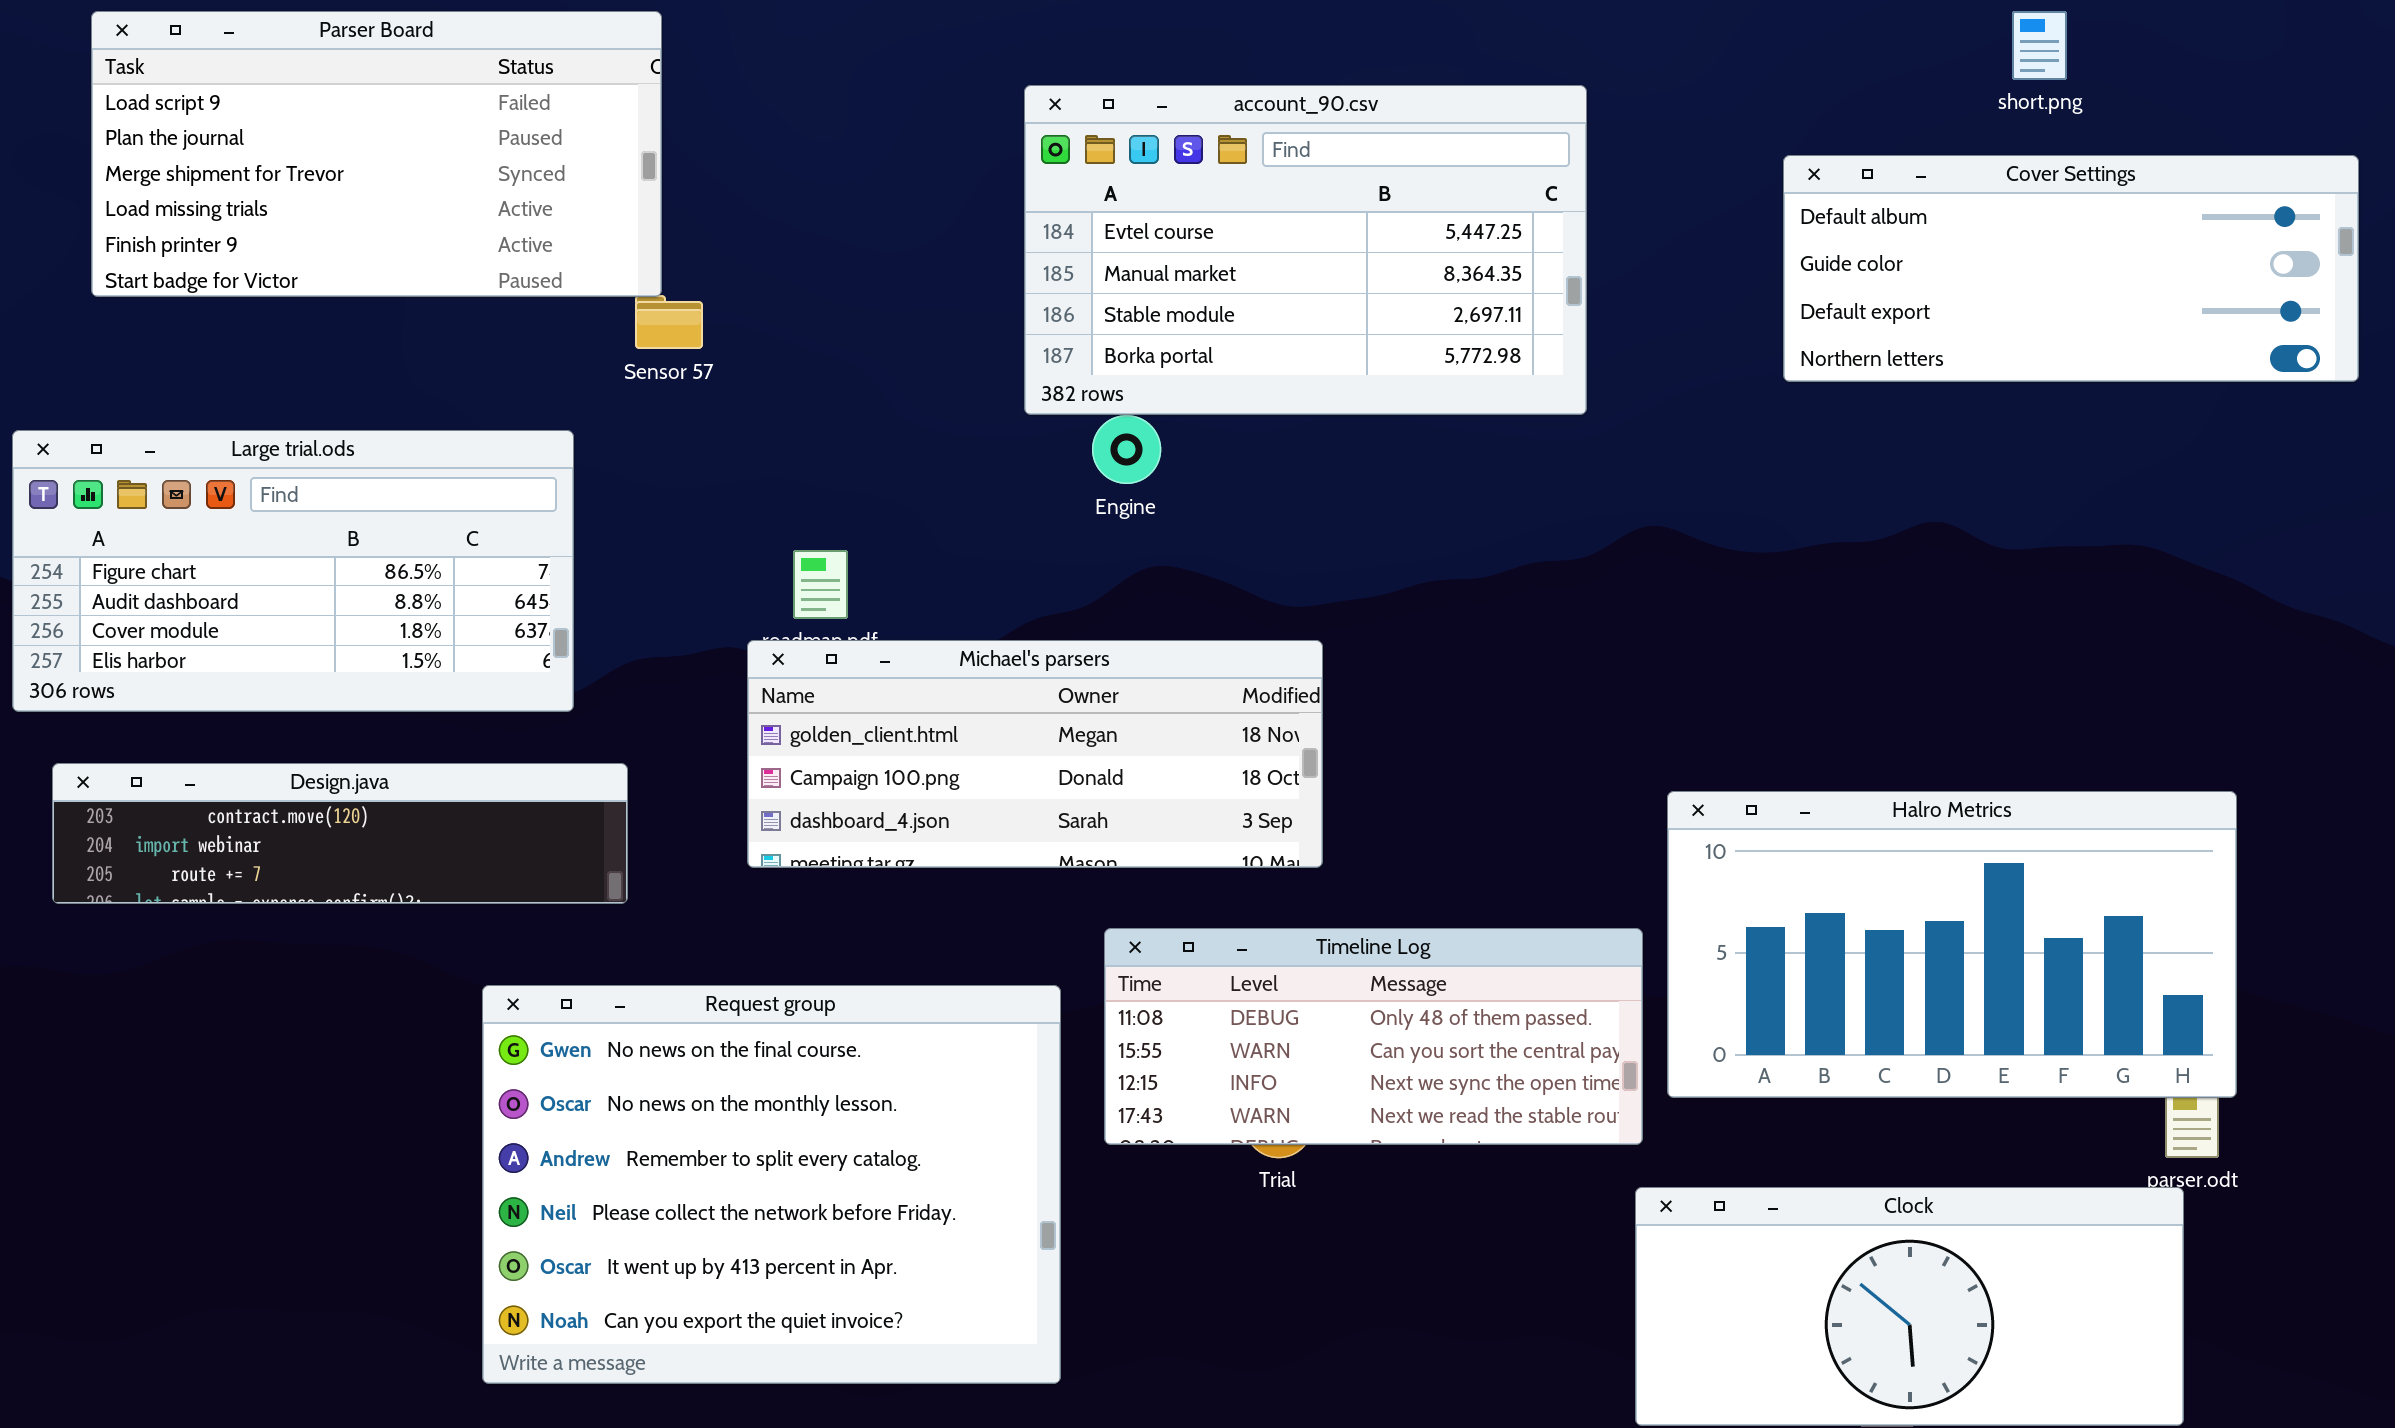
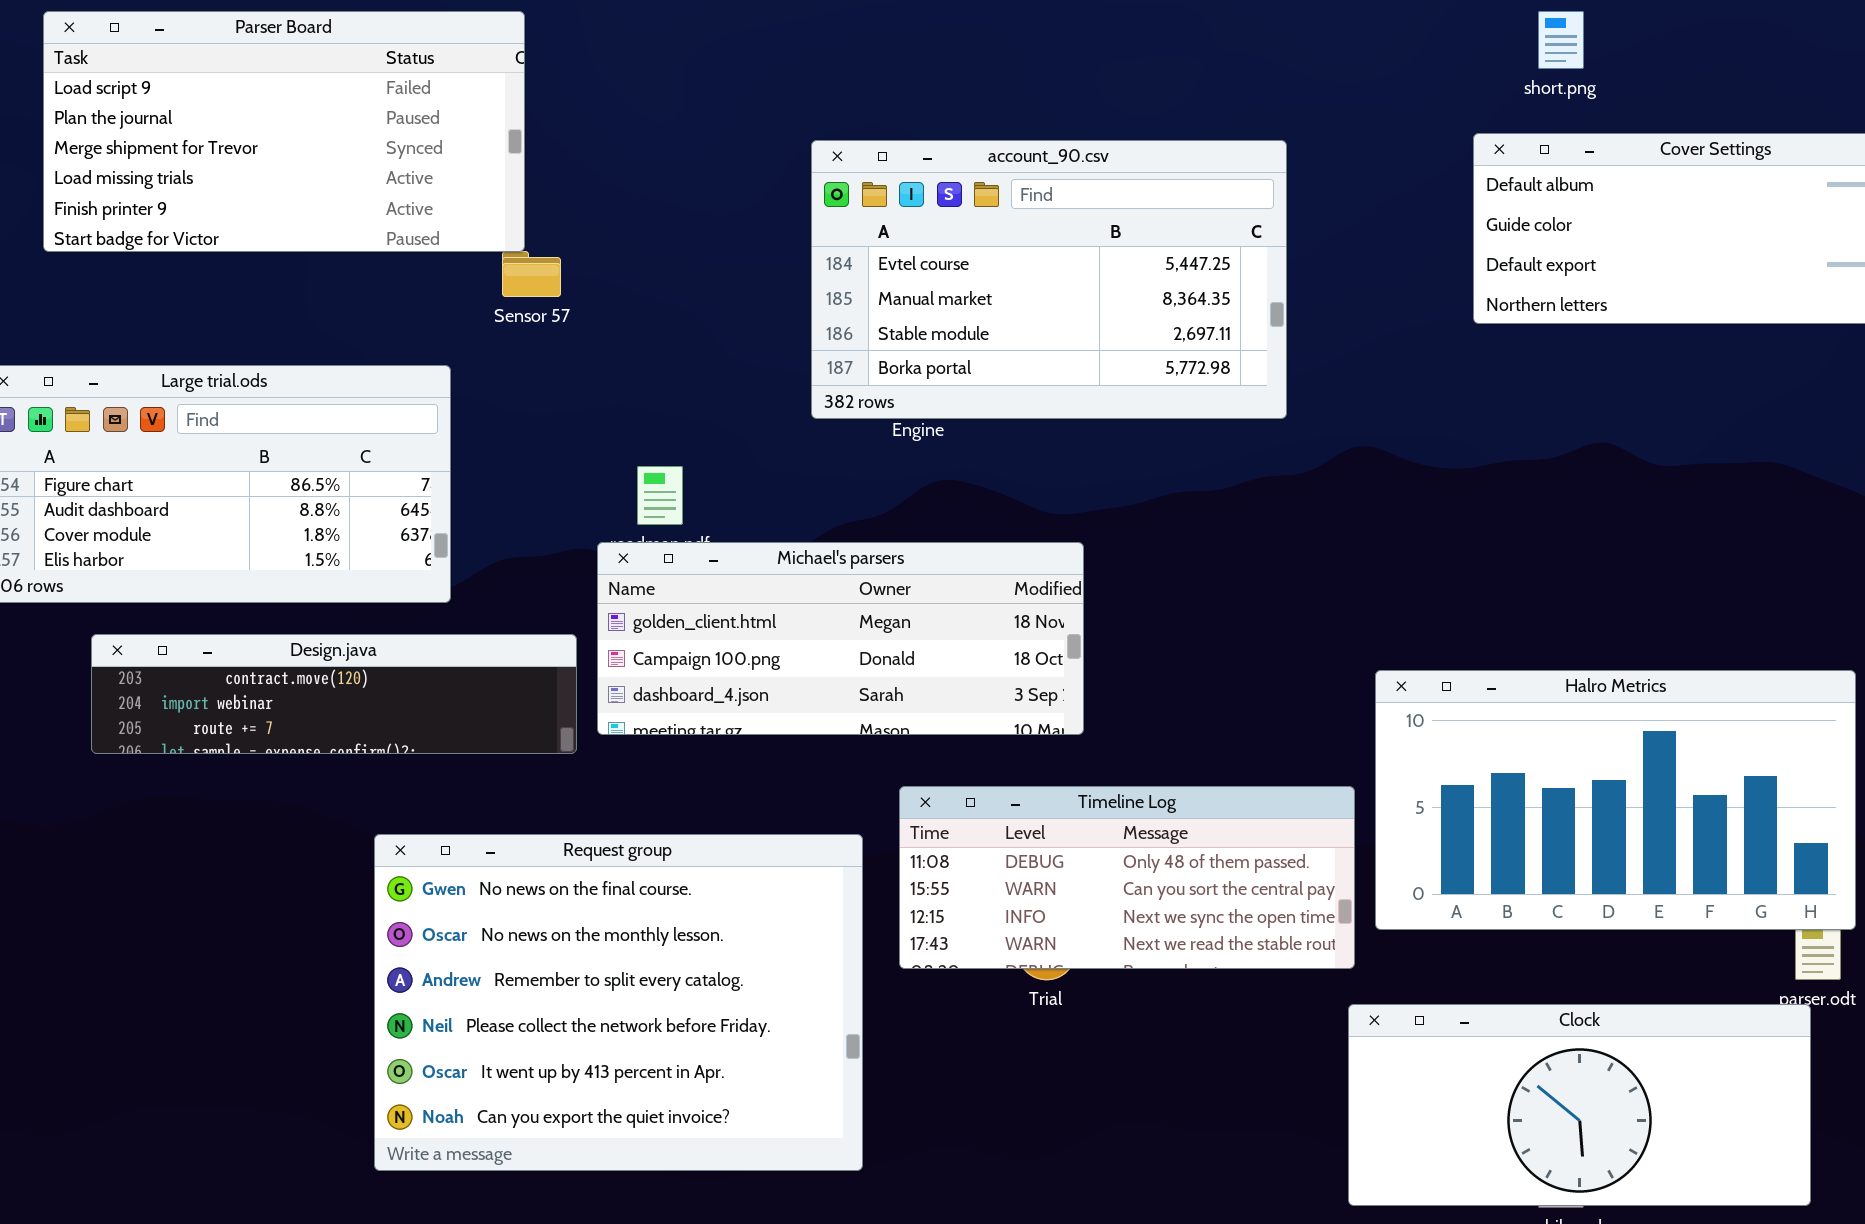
short.png: [2012,11,2067,80] -> [1538,11,1584,69], moved
account_90.csv: [1024,85,1587,415] -> [811,140,1287,419], moved
Design.java: [52,763,628,904] -> [91,634,577,754], moved

